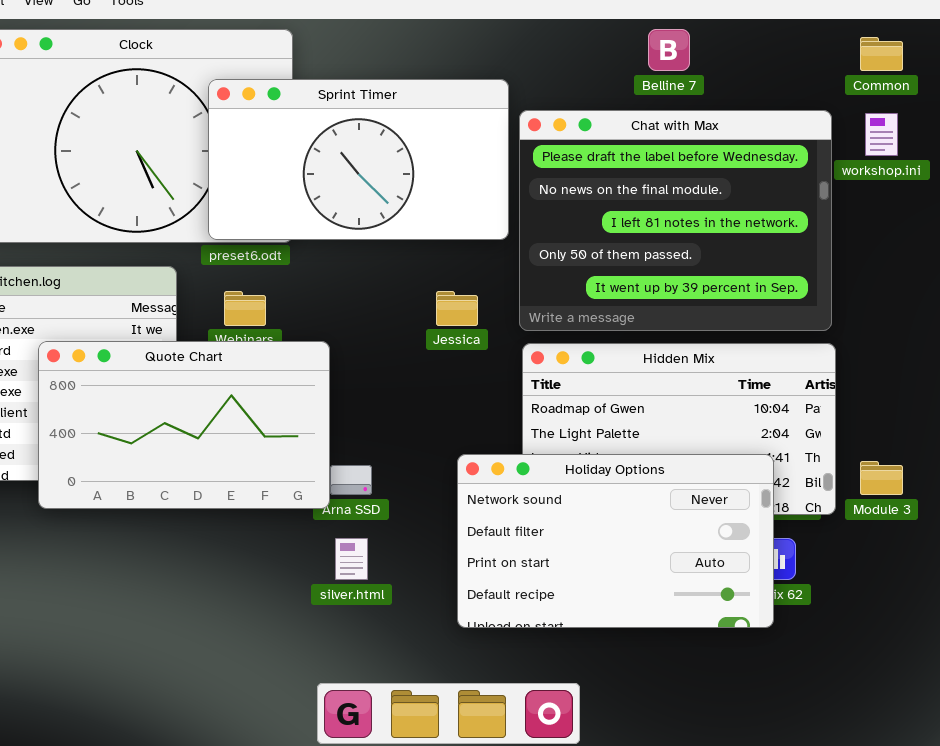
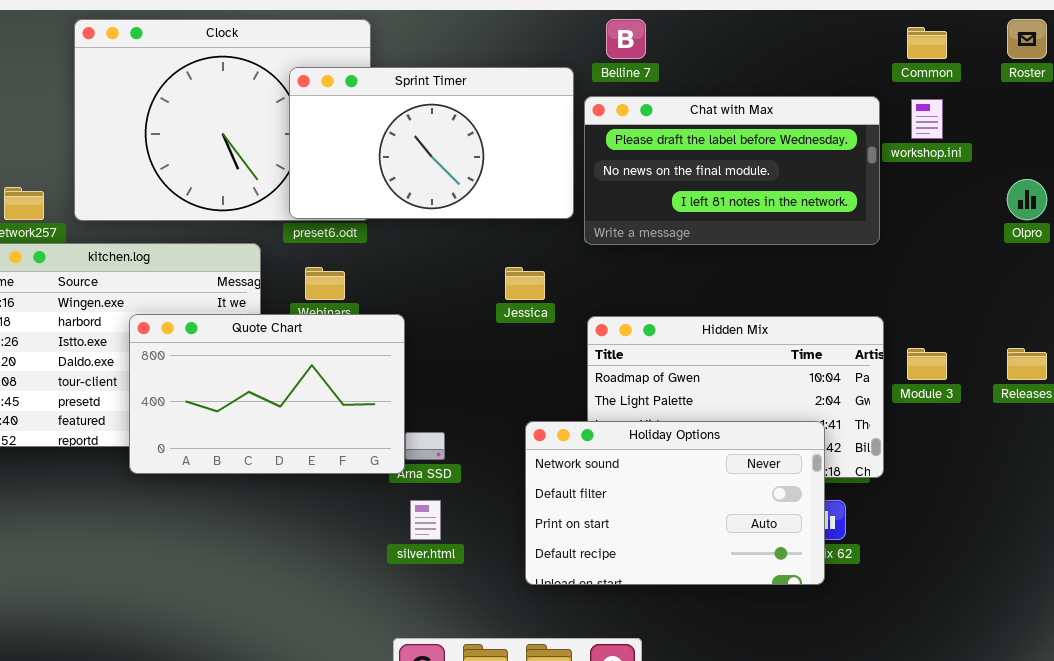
Belline 7: [648,29,690,71] -> [606,19,646,59], moved
Chat with Max: [519,110,832,331] -> [584,96,880,245], resized
Module 3: [860,461,903,495] -> [907,348,947,380], moved

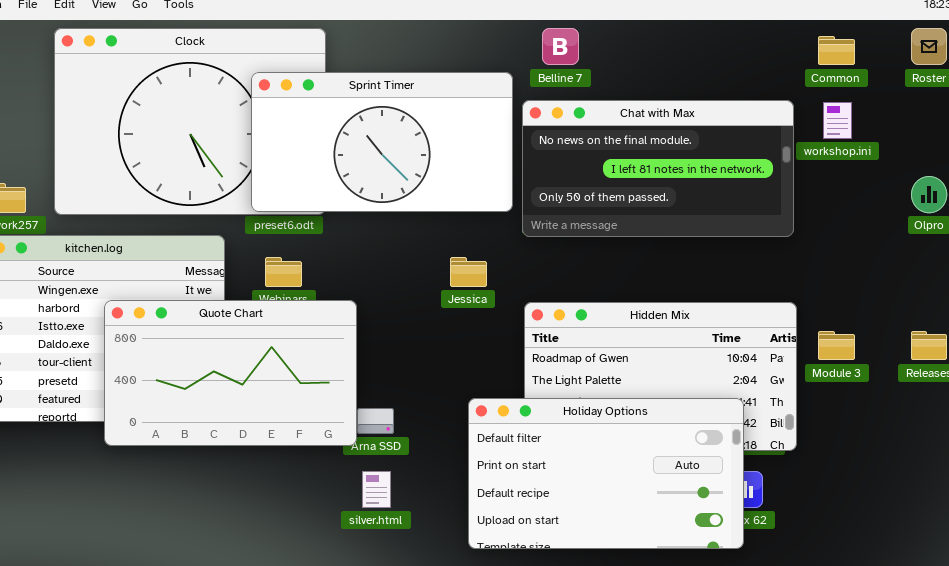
Chat with Max: [584,96,880,245] -> [522,100,794,237], scrolled down 1 row
Holiday Options: [525,421,825,585] -> [468,398,744,549], scrolled down 1 row

